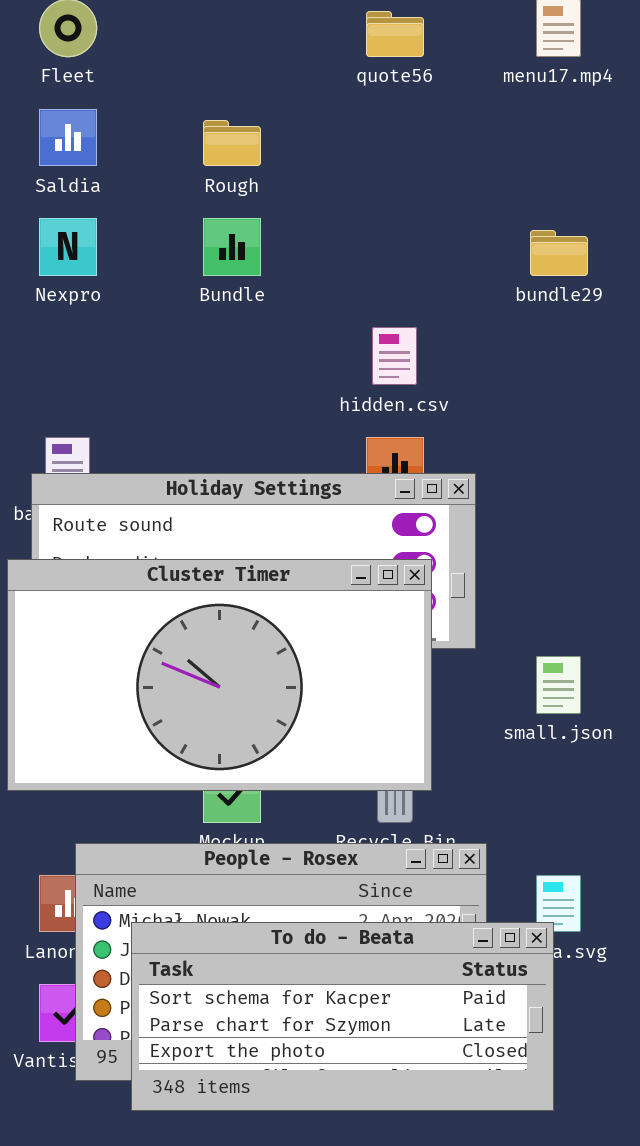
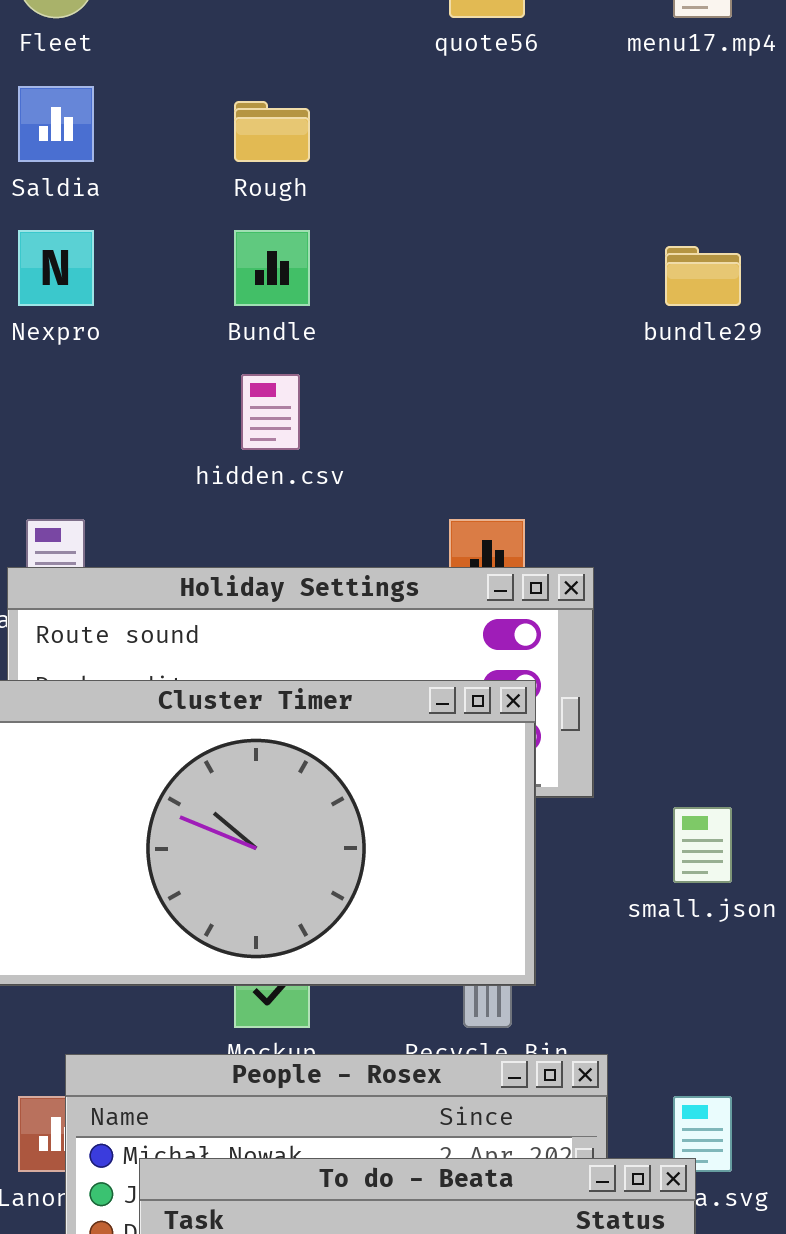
hidden.csv: [372,327,417,385] -> [241,374,300,450], moved

